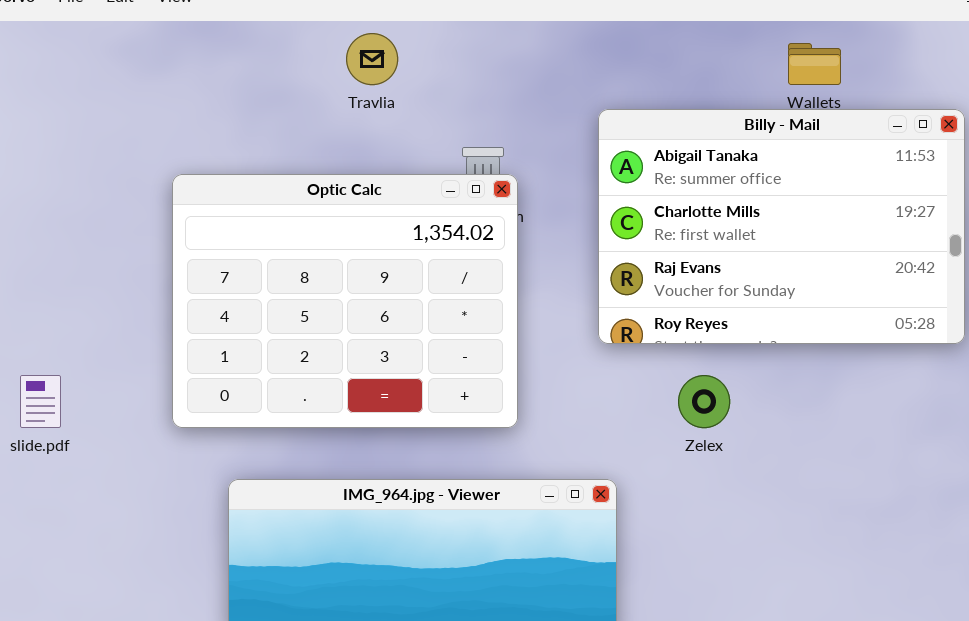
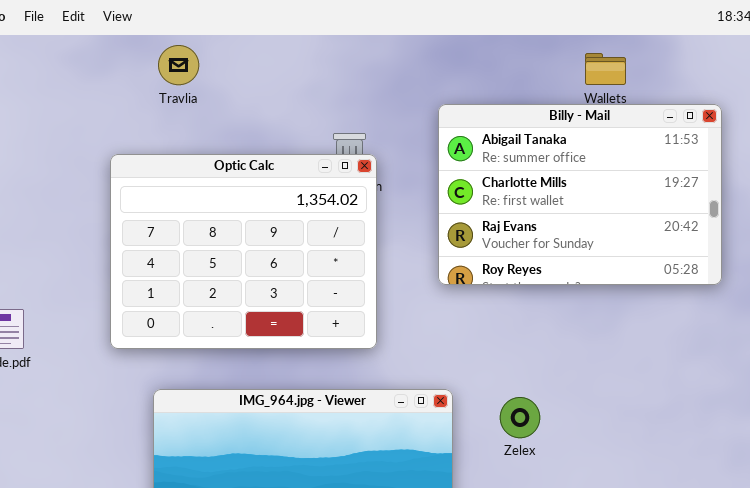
Travlia: [346,33,398,85] -> [158,45,199,85], moved
Zelex: [678,375,730,428] -> [500,397,540,438], moved

